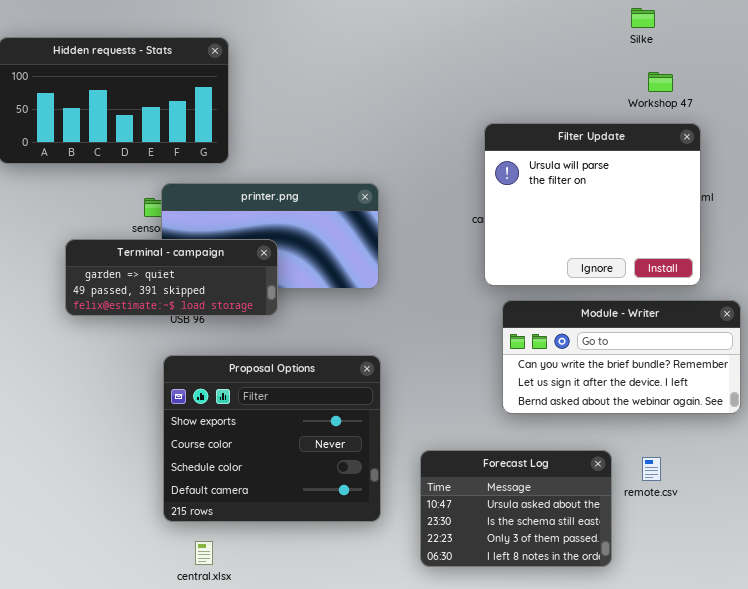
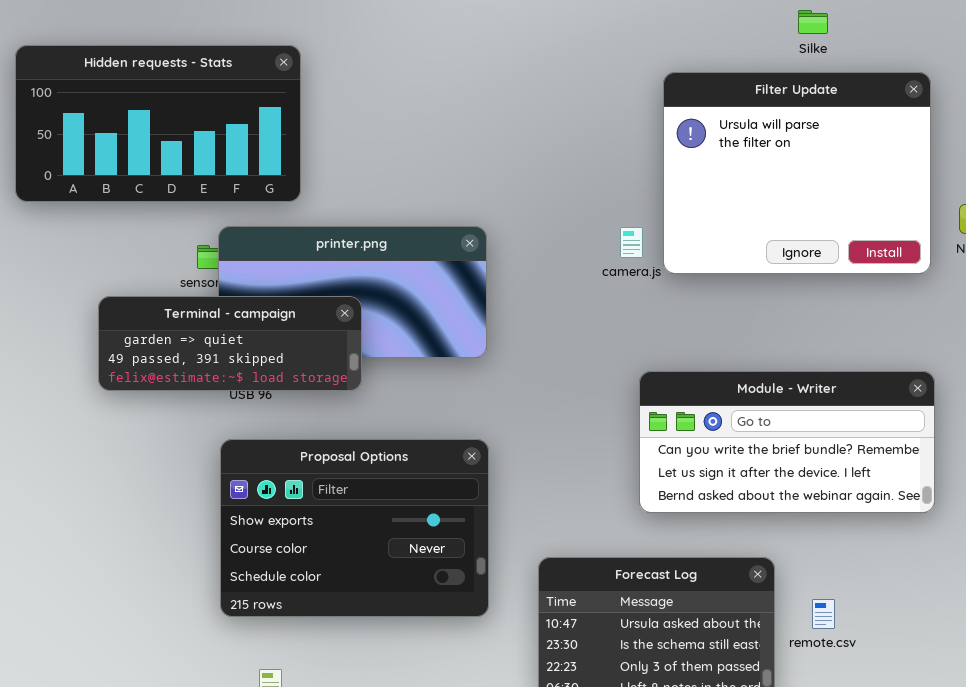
Filter Update: [484,123,701,286] -> [663,72,931,274], moved
Proposal Options: [163,355,381,522] -> [220,439,489,617], resized
remote.csv: [642,457,661,481] -> [812,599,835,629], moved

